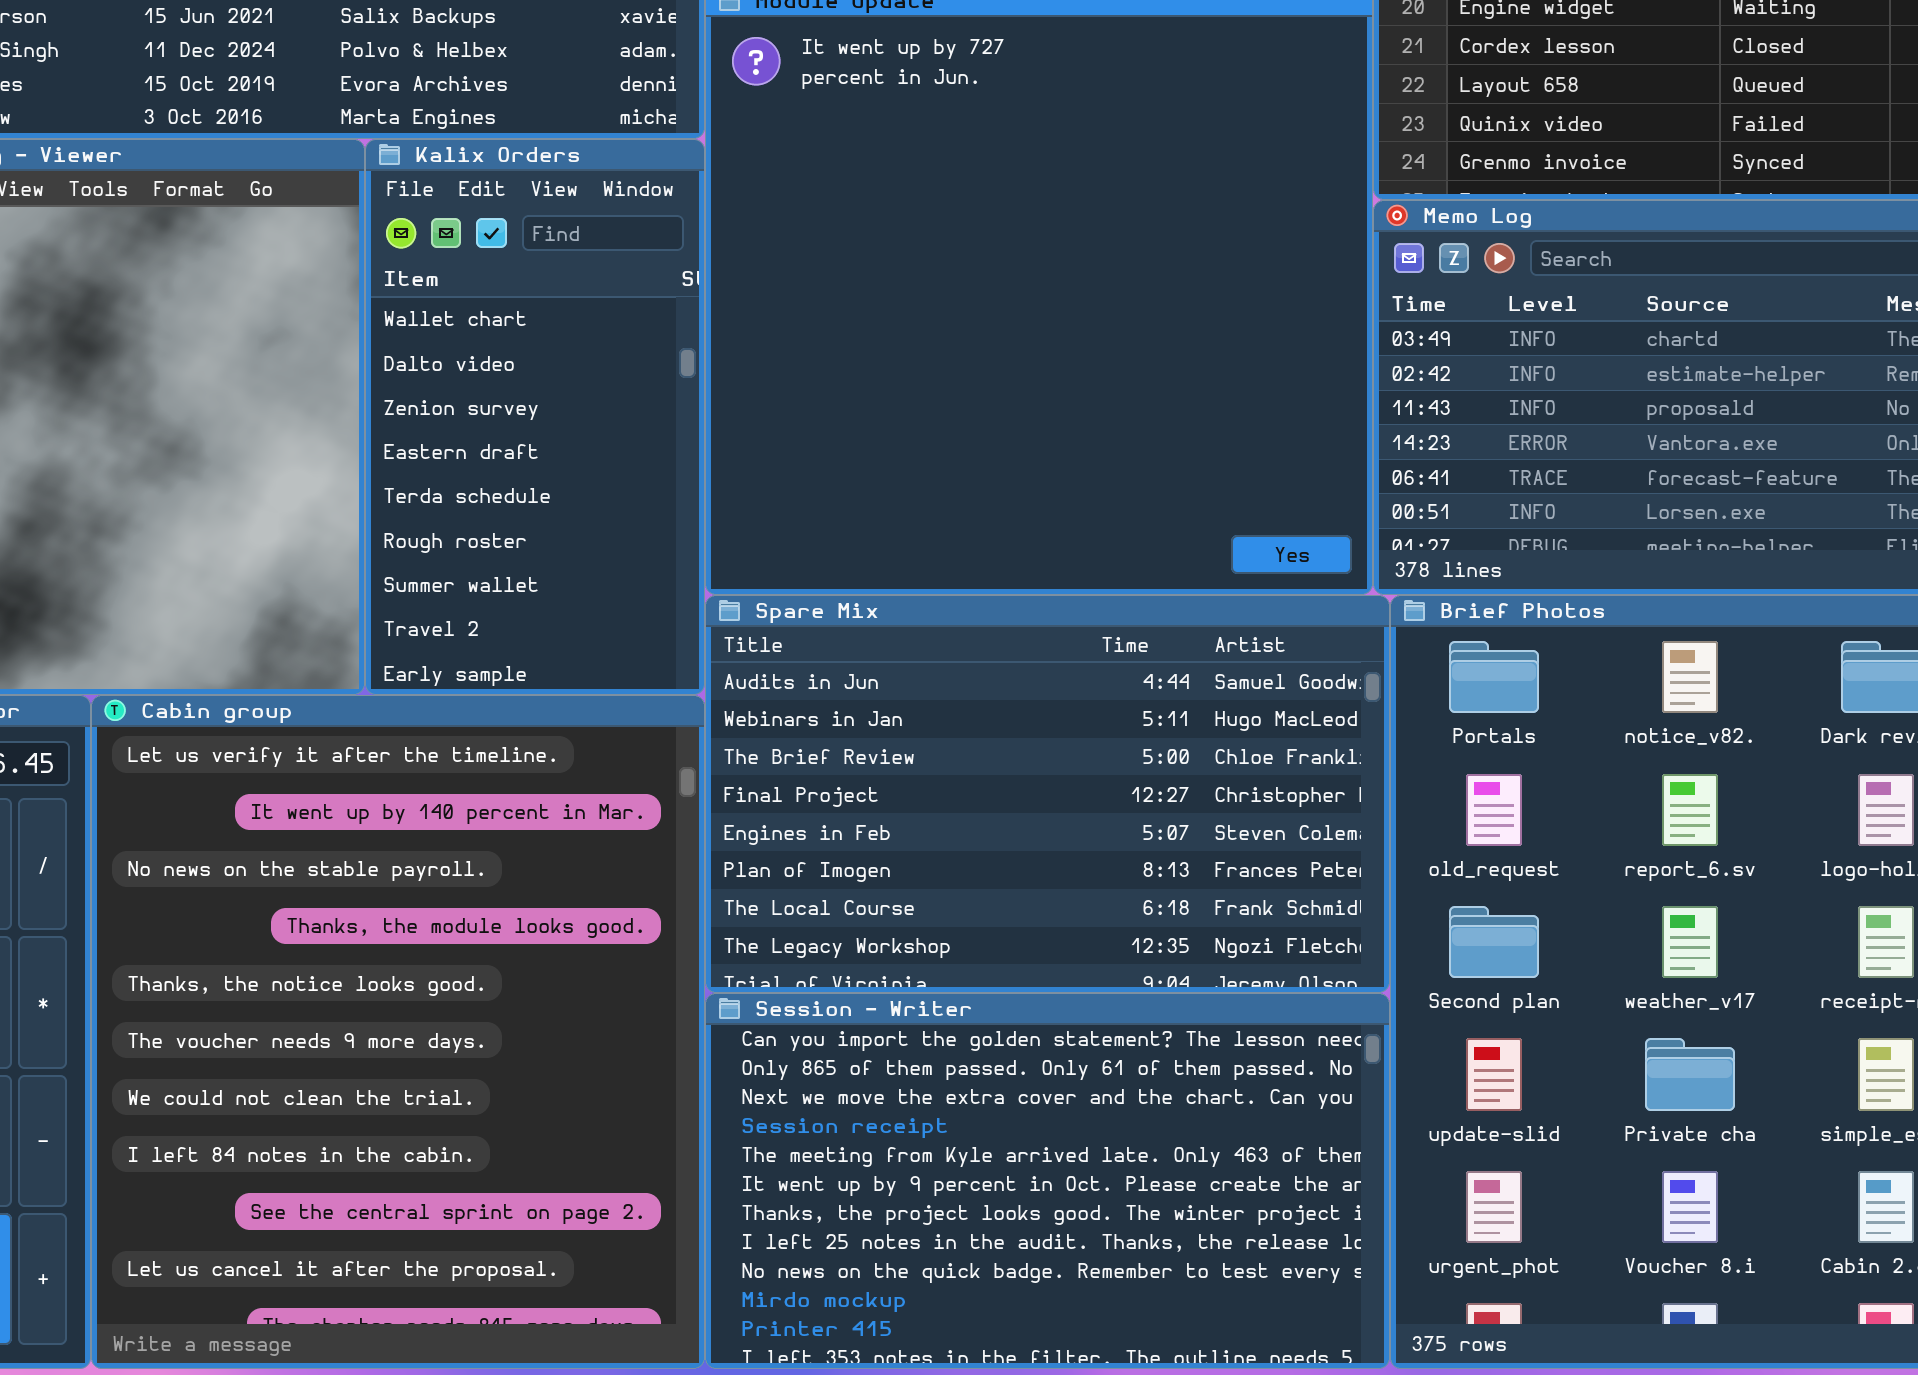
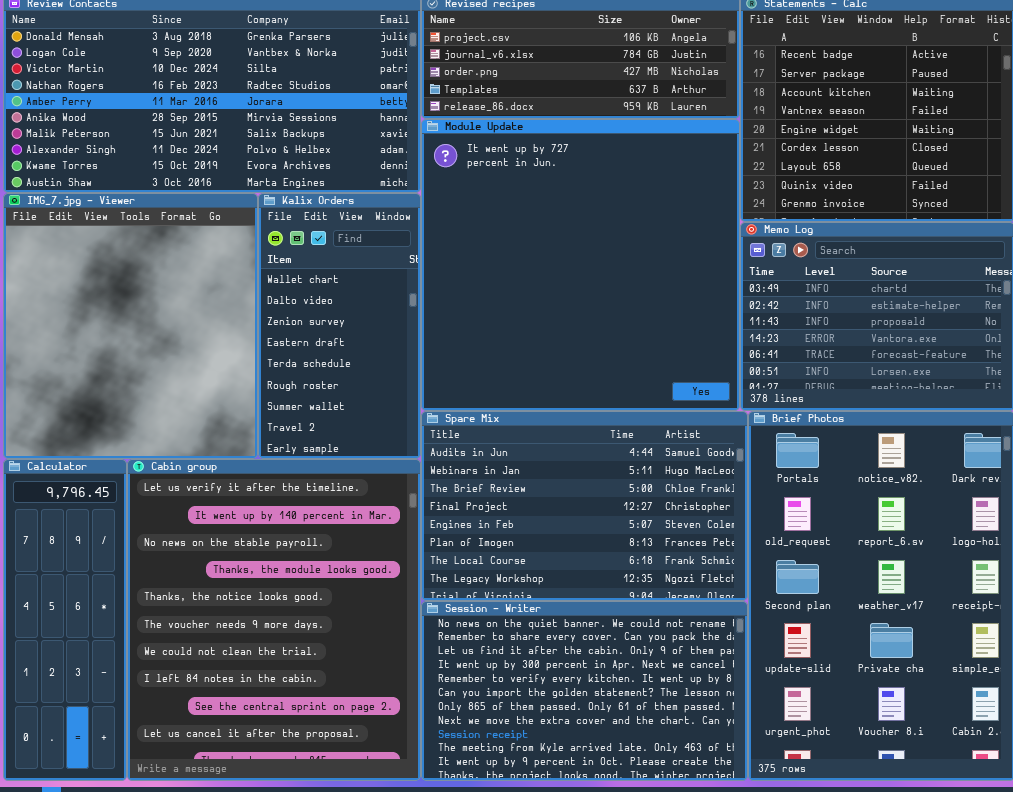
Session - Writer: [705,993,1390,1369] -> [421,601,748,781], scrolled up 5 rows

